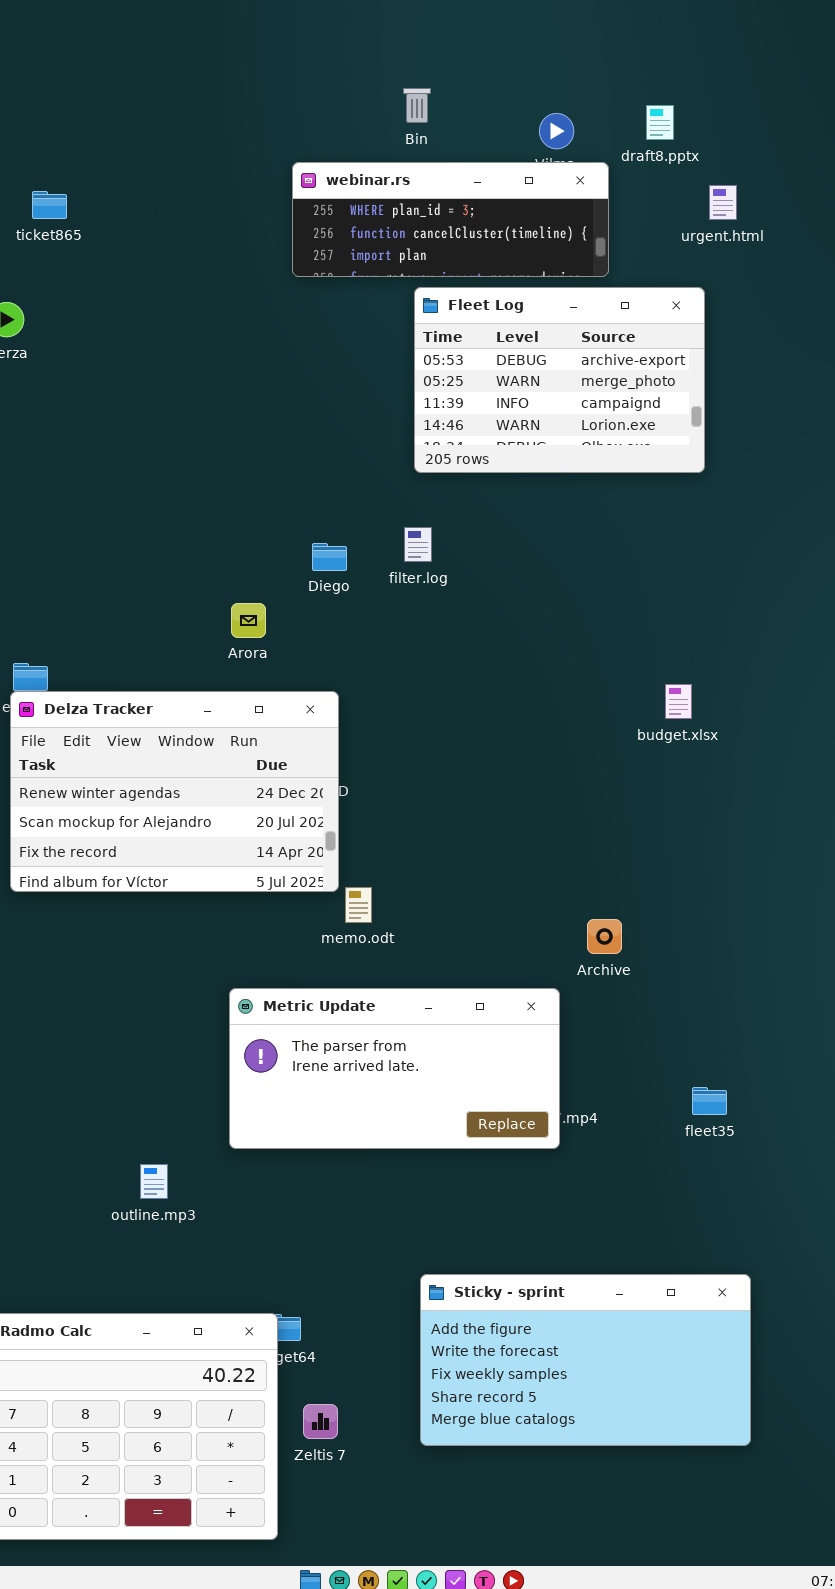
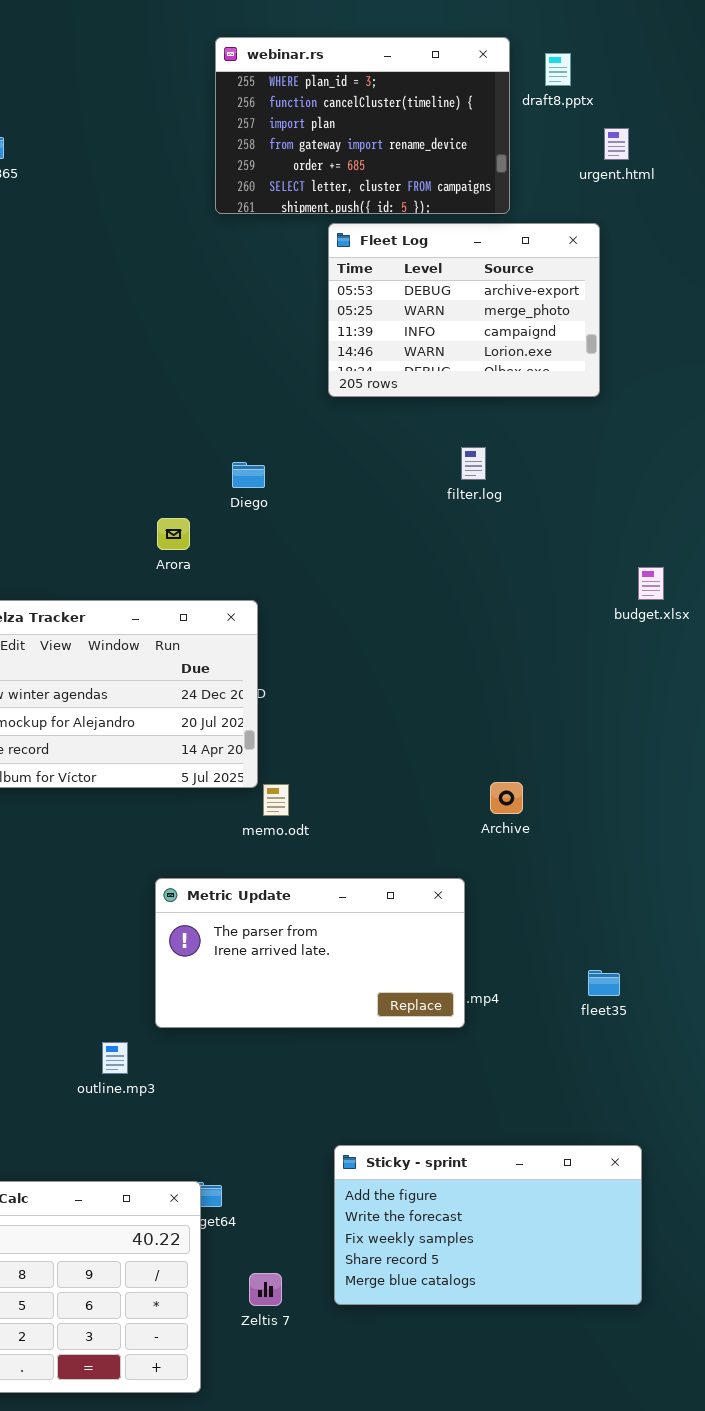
webinar.rs: [292,162,609,277] -> [215,37,510,214], resized
filter.log: [404,527,432,562] -> [461,447,486,480], moved
budget.xlsx: [665,684,692,719] -> [638,567,664,600], moved
Archive: [587,919,622,954] -> [490,782,523,814], moved
outline.mp3: [140,1164,168,1199] -> [102,1042,128,1074], moved
Zeltis 7: [303,1404,338,1439] -> [249,1273,282,1306], moved

